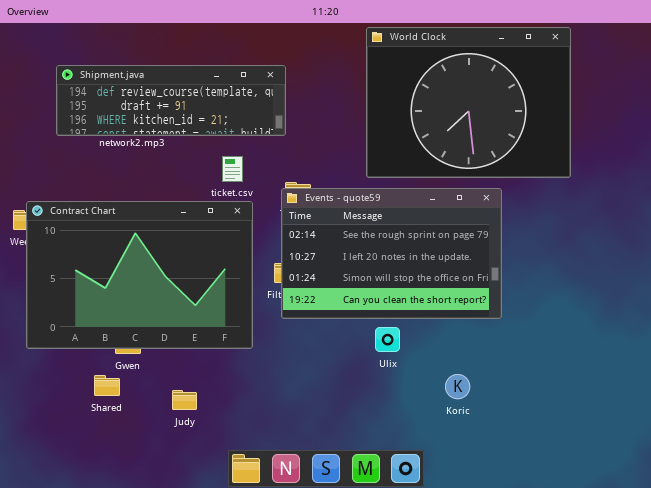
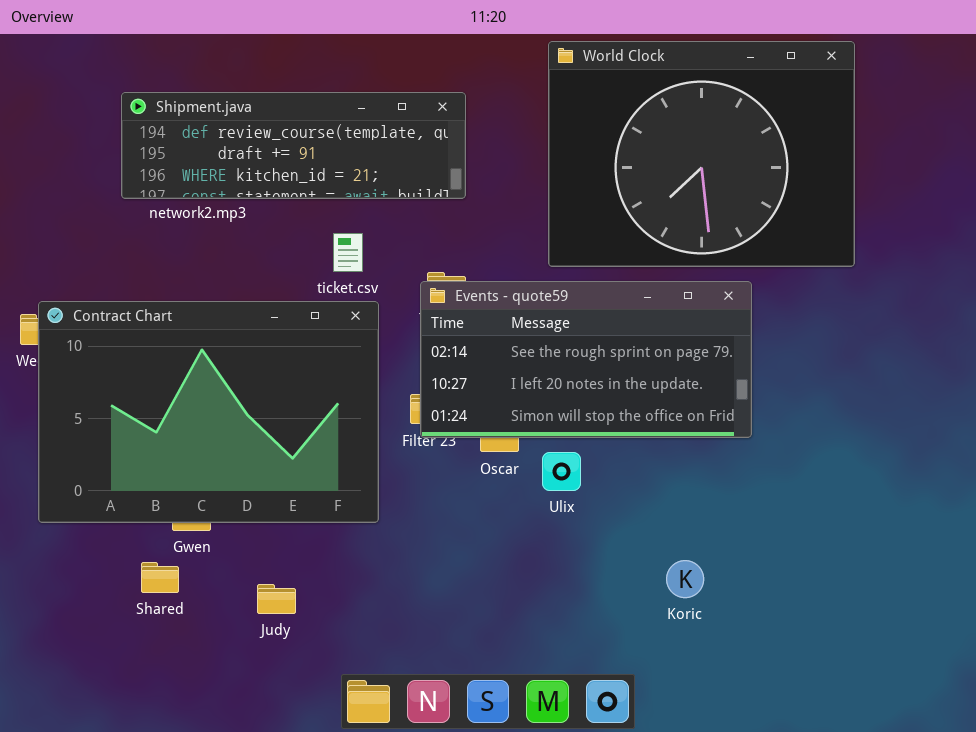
Shipment.java: [56,65,286,136] -> [121,92,466,199], moved
Events - quote59: [281,188,502,319] -> [420,281,752,438], resized
Ulix: [375,327,400,352] -> [542,452,581,491], moved

